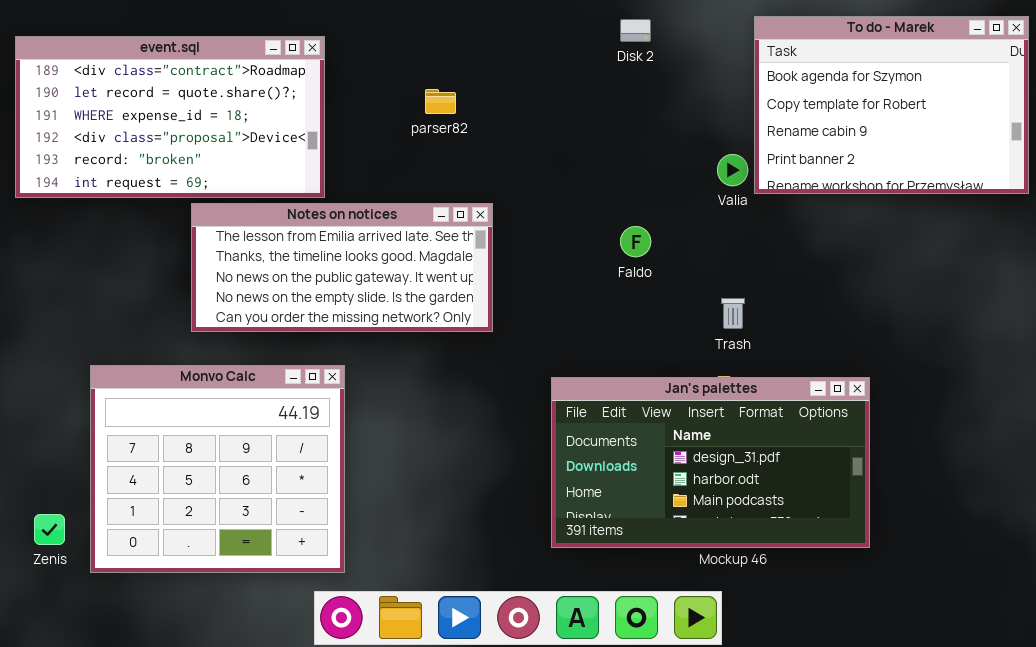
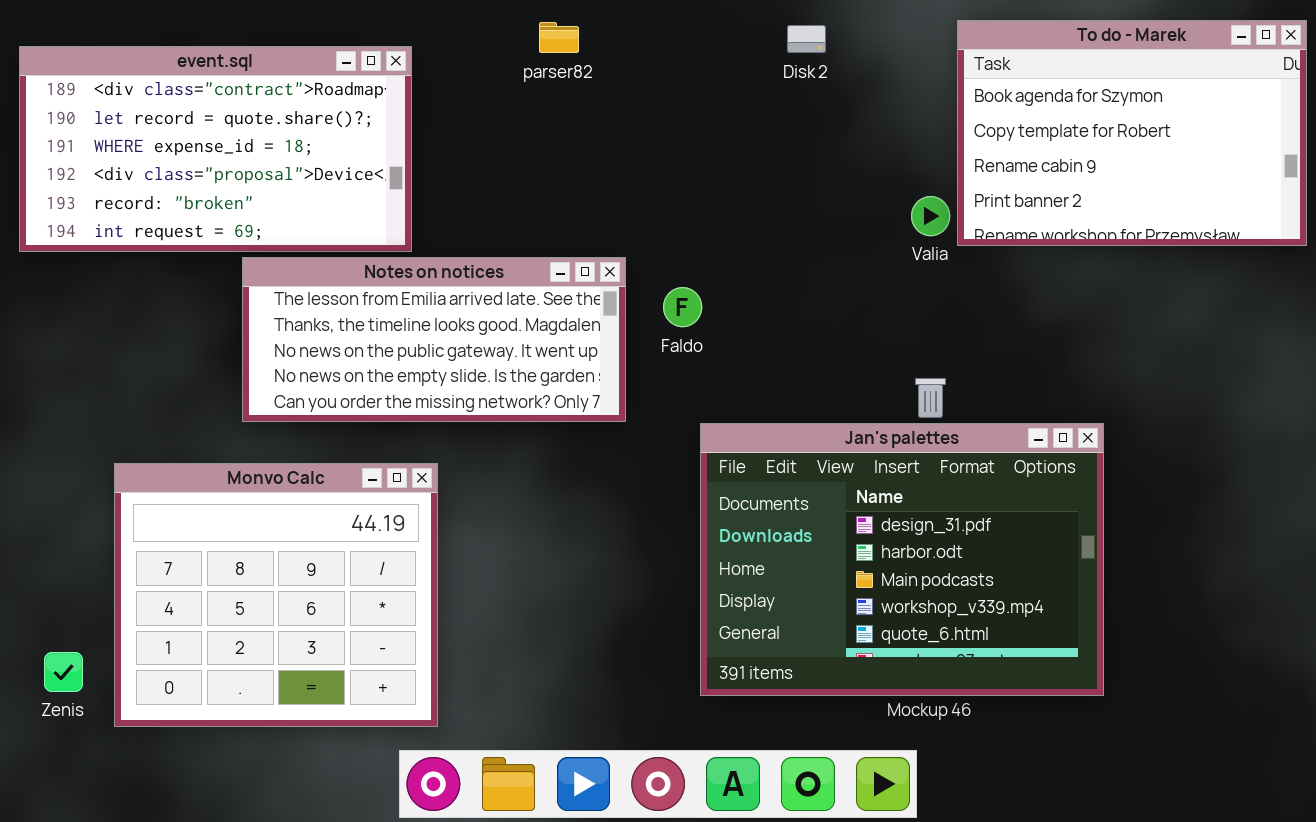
parser82: [425,89,456,114] -> [539,22,579,53], moved
Faldo: [620,226,651,257] -> [663,287,702,327], moved
Jan's palettes: [551,377,870,548] -> [700,423,1104,696], resized

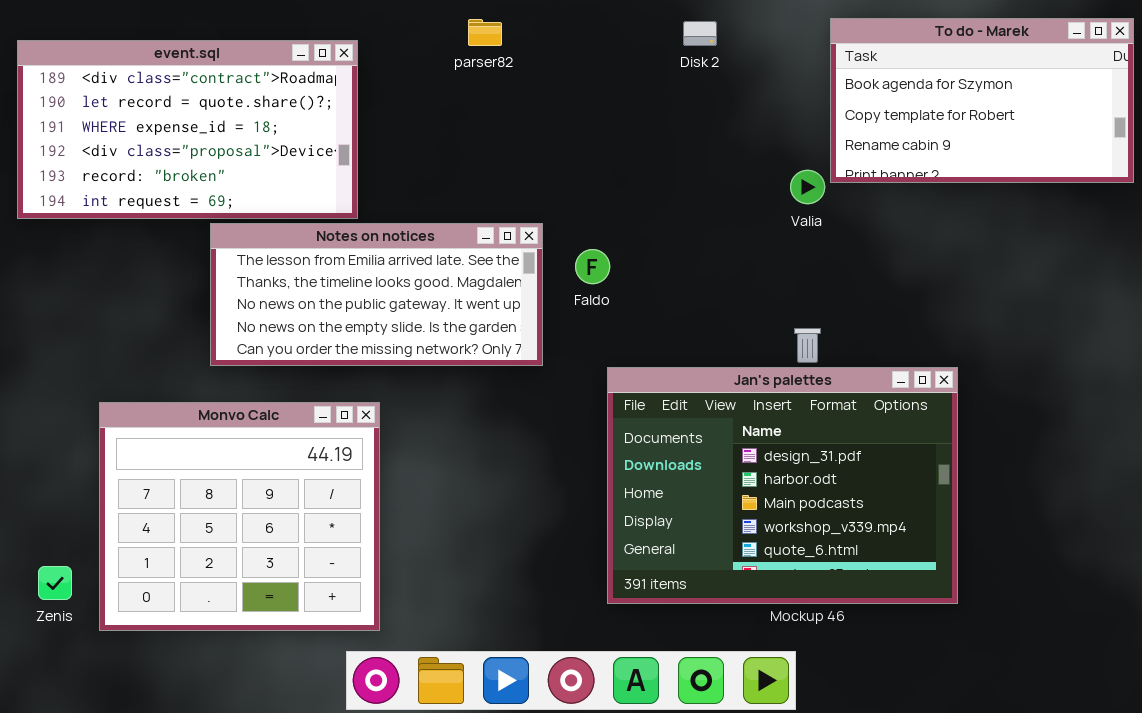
To do - Marek: [957,20,1307,246] -> [830,18,1134,183], resized

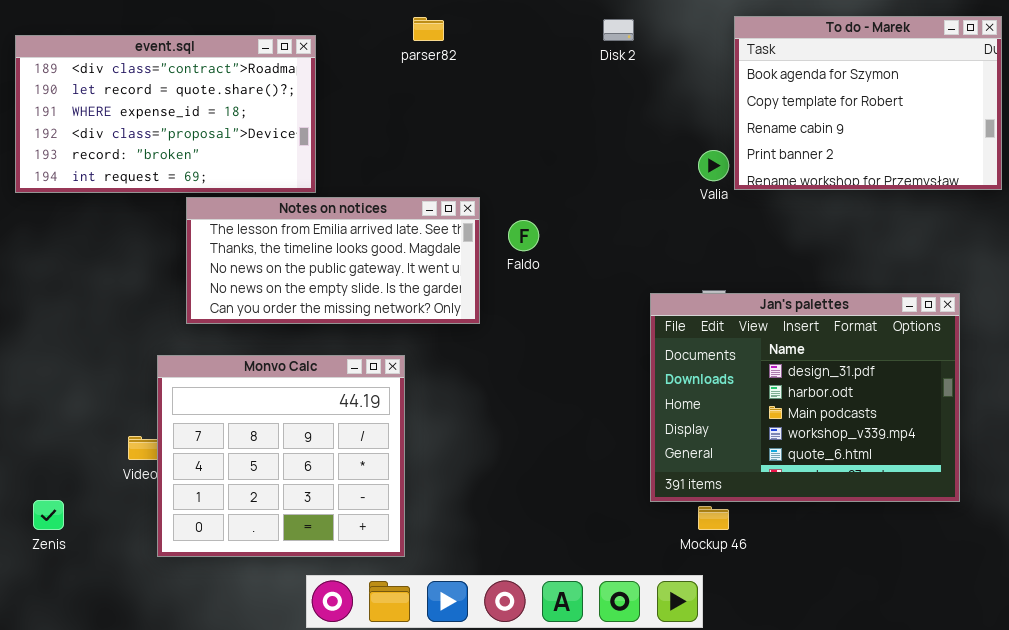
To do - Marek: [830,18,1134,183] -> [734,16,1002,190], resized
Jan's palettes: [607,367,958,604] -> [650,293,960,502], moved
Monvo Calc: [99,402,380,631] -> [157,355,405,557], moved

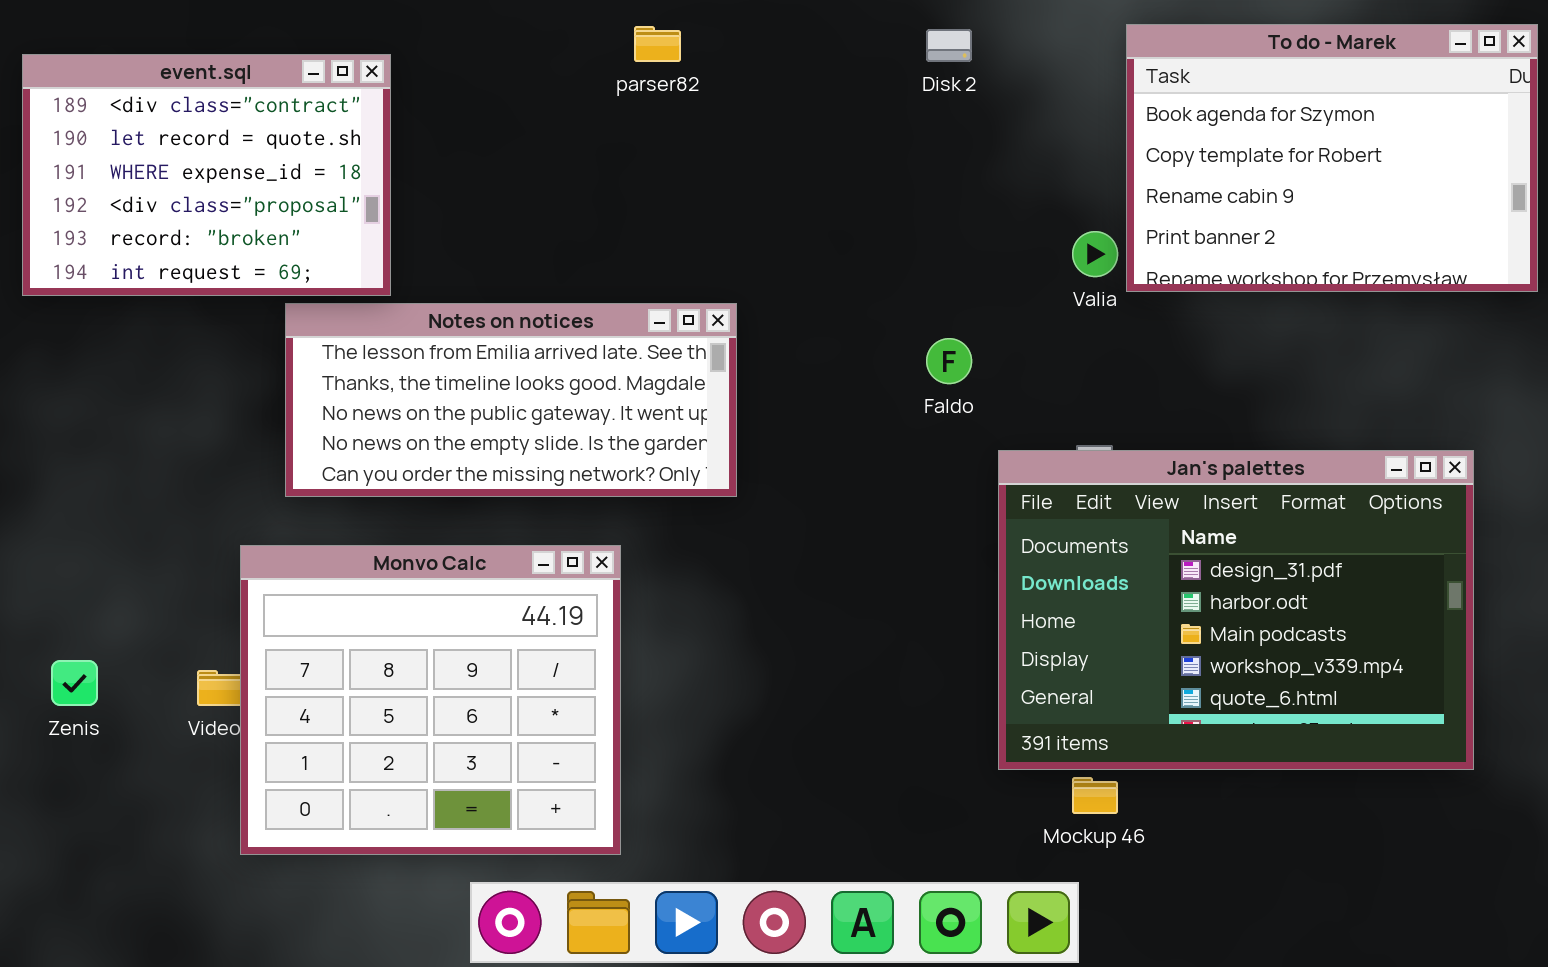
event.sql: [15,35,316,193] -> [22,54,391,296], resized
Faldo: [508,220,539,251] -> [926,338,972,384], moved
Zenis: [33,500,64,530] -> [51,660,98,706], moved

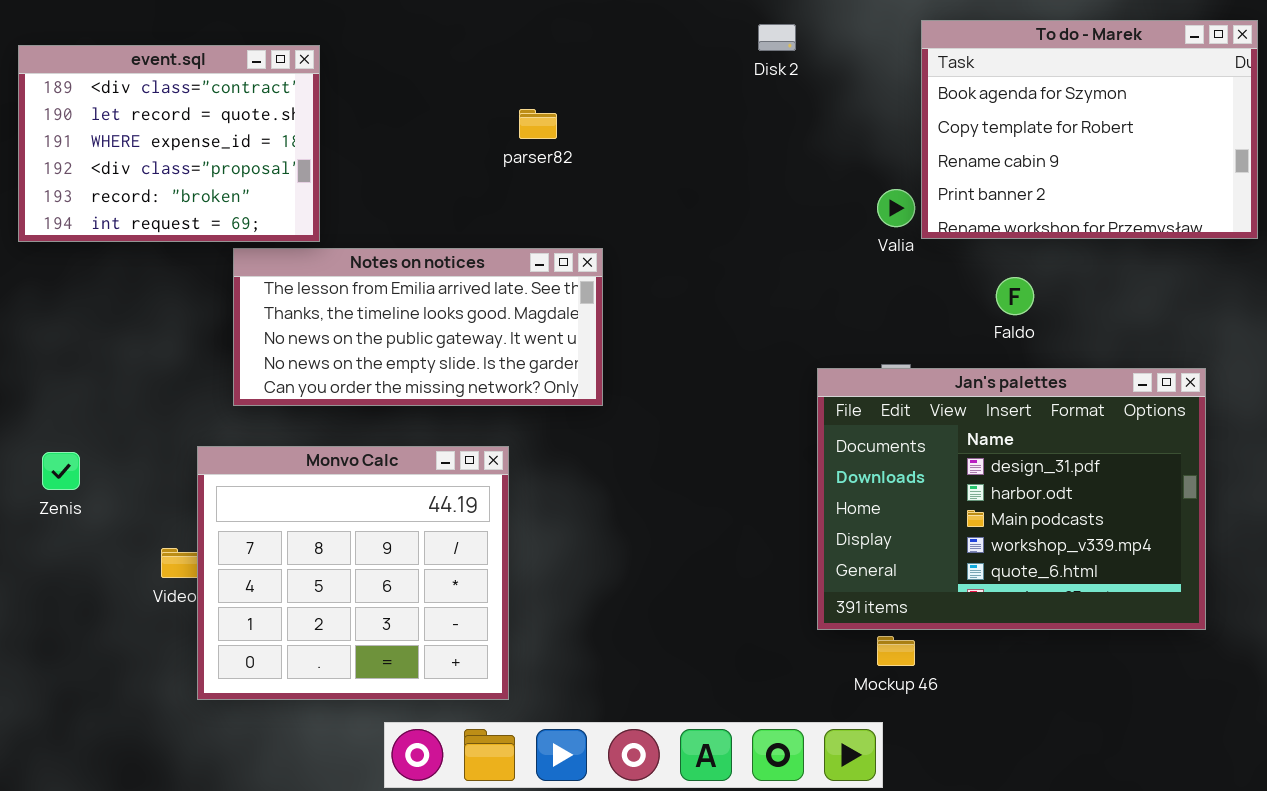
parser82: [634,26,681,62] -> [519,109,557,139], moved
Faldo: [926,338,972,384] -> [996,277,1034,315], moved
Zenis: [51,660,98,706] -> [42,452,80,490], moved

